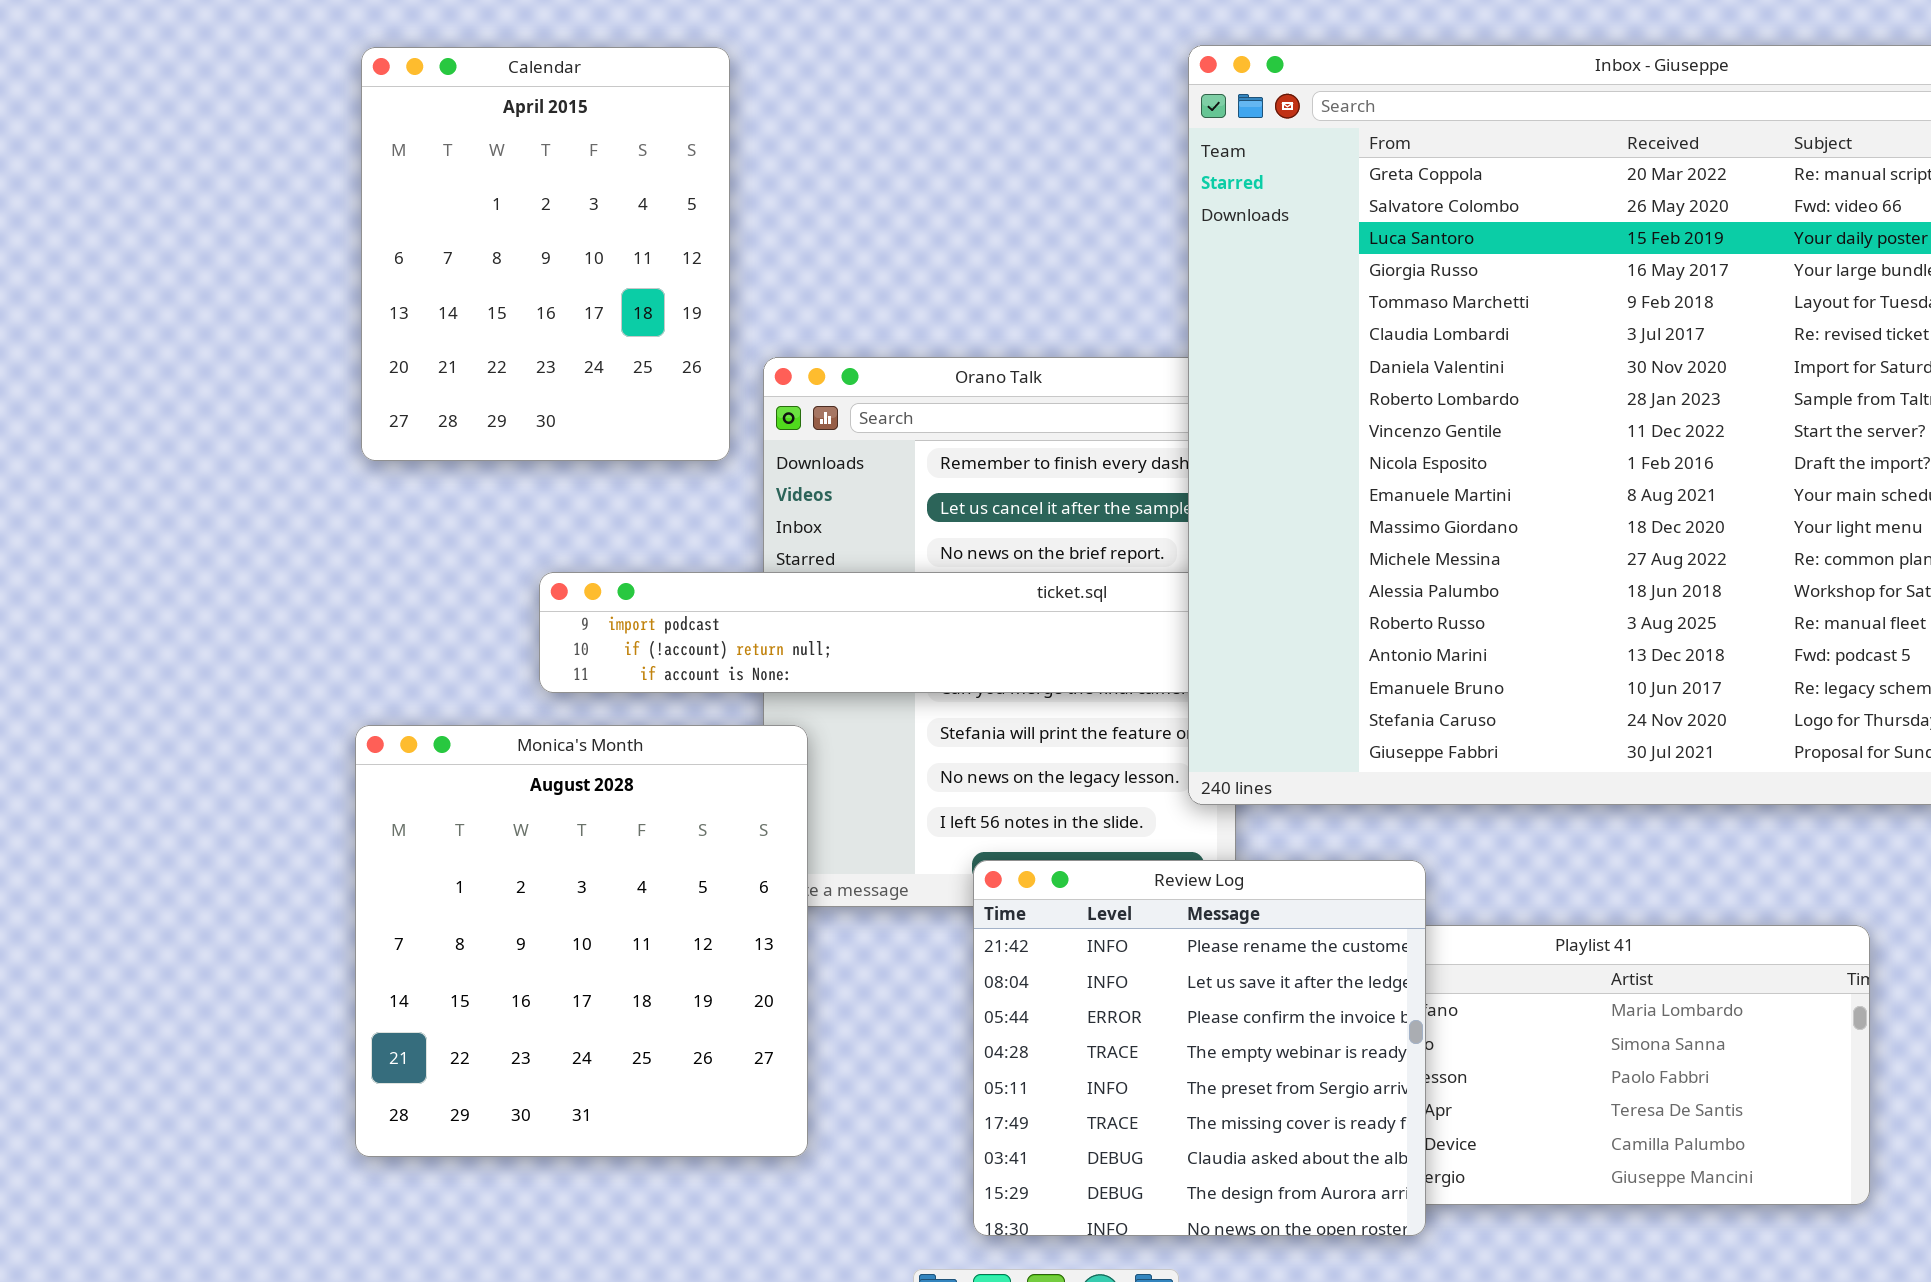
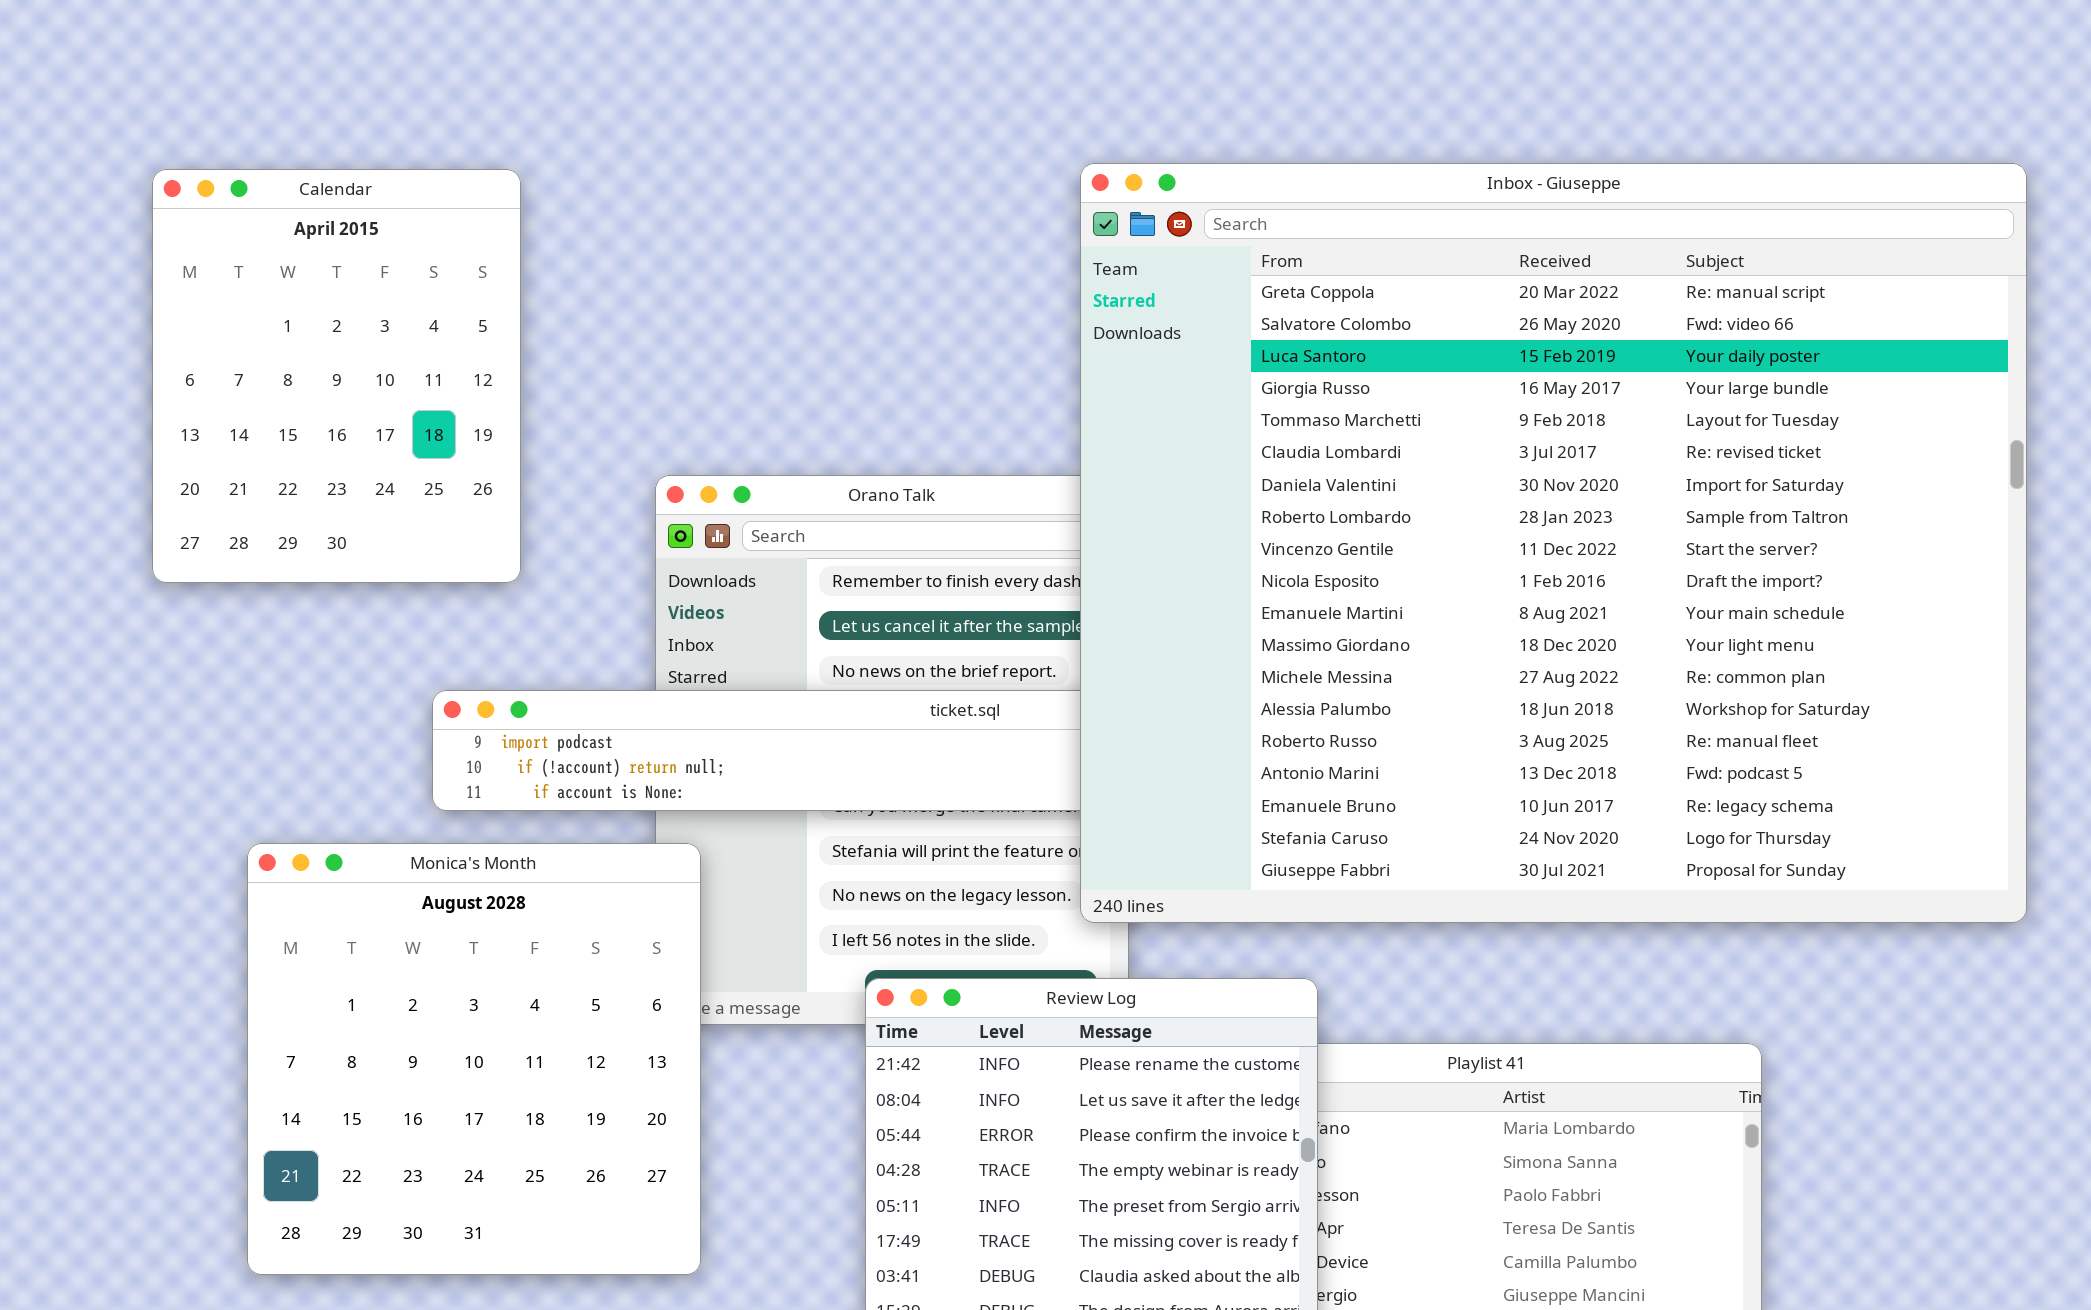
Calendar: [361,47,730,461] -> [152,169,521,583], moved

